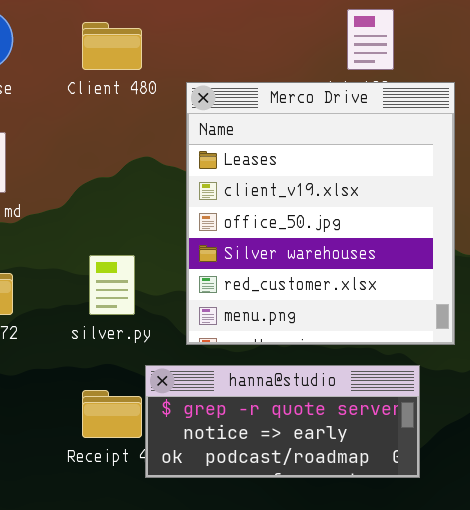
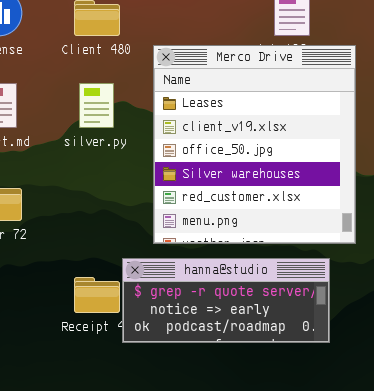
silver.py: [89,255,135,315] -> [79,83,114,128], moved

